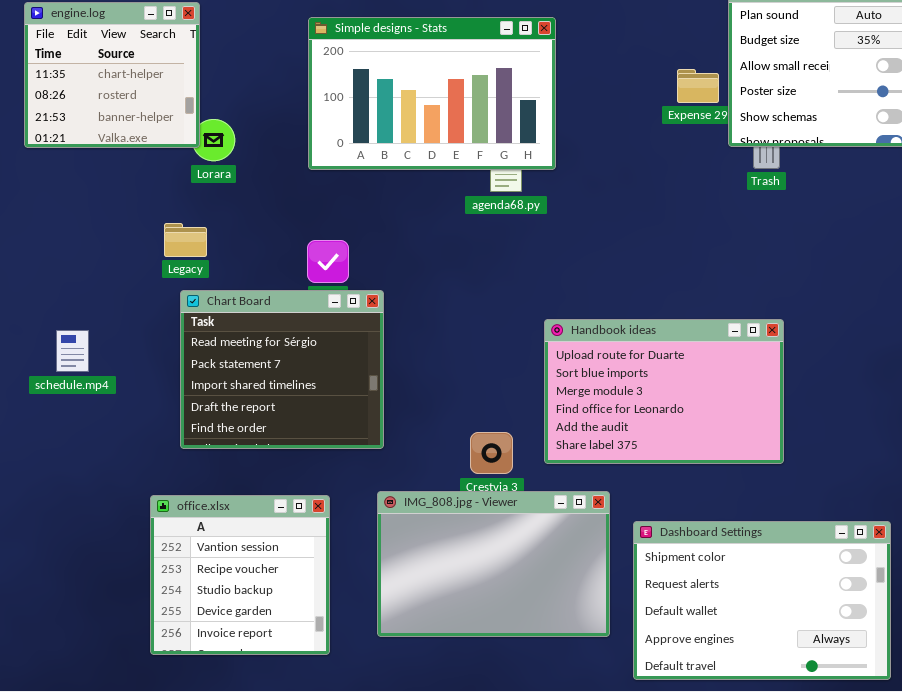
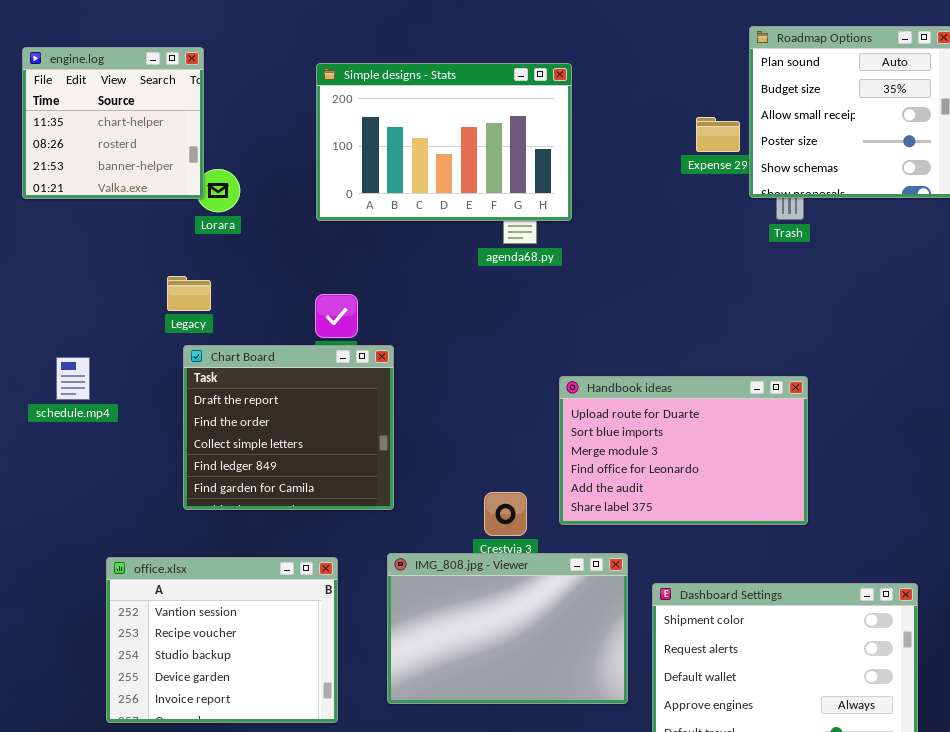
Chart Board: [180,290,384,449] -> [183,345,394,510], scrolled down 3 rows
schedule.mp4: [56,330,89,372] -> [56,357,90,400], moved
office.xlsx: [150,495,330,655] -> [106,557,338,723], resized

